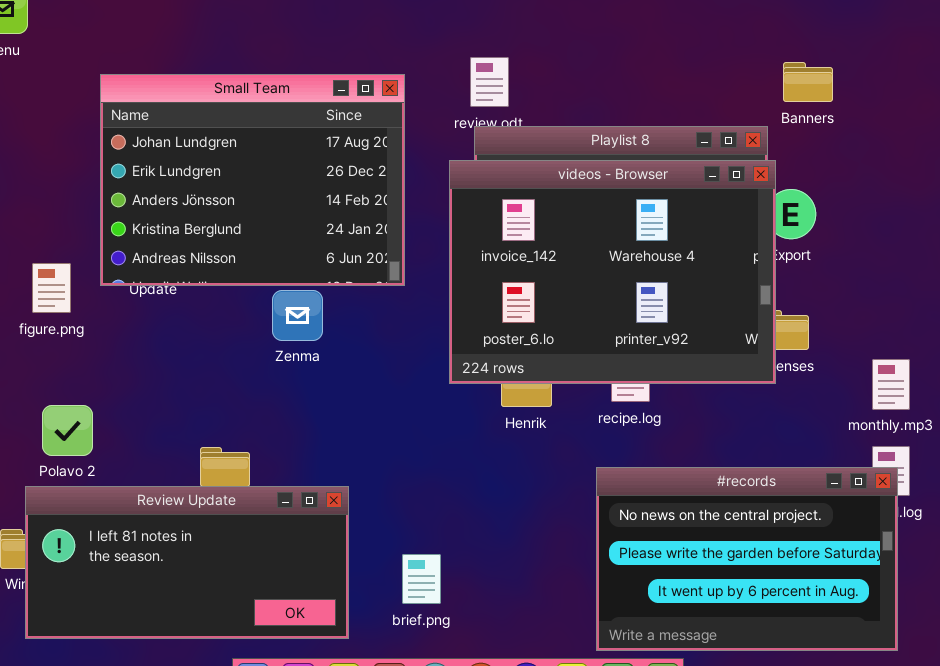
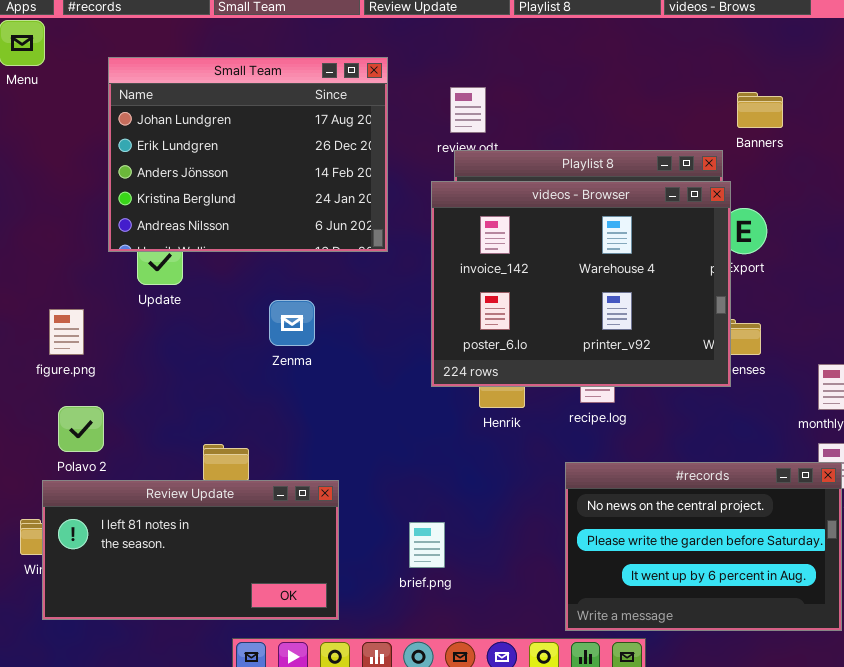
Small Team: [100,74,405,286] -> [108,57,388,252], moved
figure.png: [32,263,71,313] -> [49,309,84,355], moved
brief.png: [402,554,441,604] -> [409,522,445,568], moved

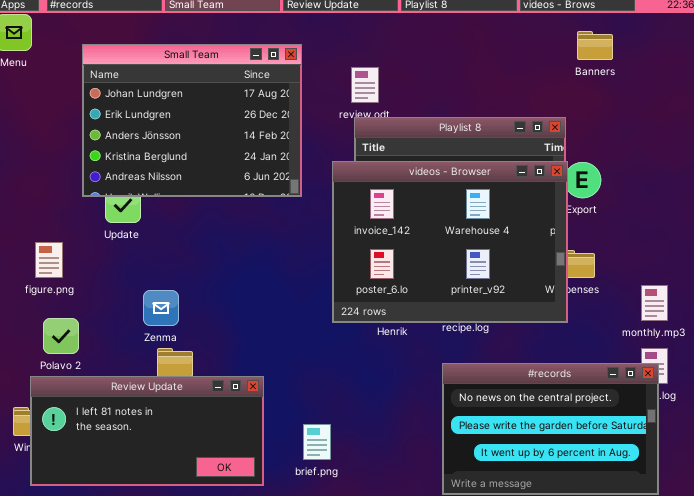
Banners: [737,92,783,128] -> [577,31,613,60], moved
videos - Browser: [431,181,731,387] -> [332,161,568,323], moved
Zenma: [269,300,315,346] -> [143,290,179,326], moved
brief.png: [409,522,445,568] -> [303,424,331,460], moved

